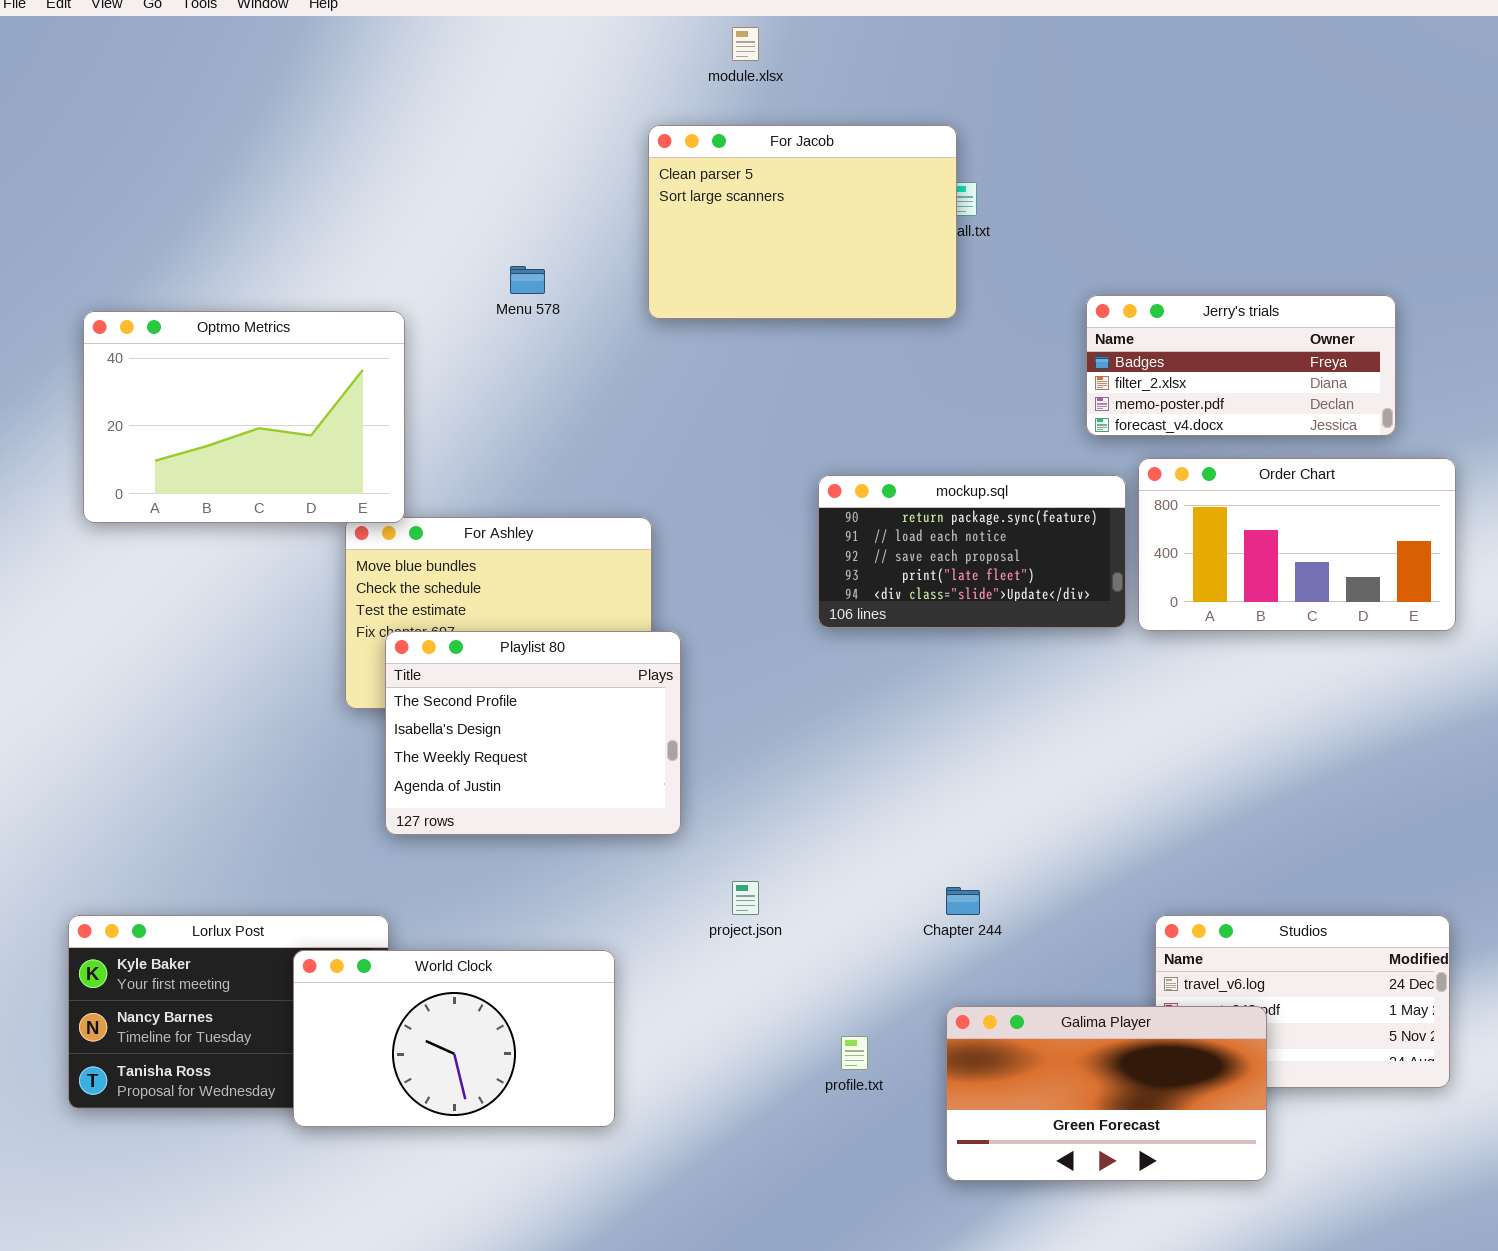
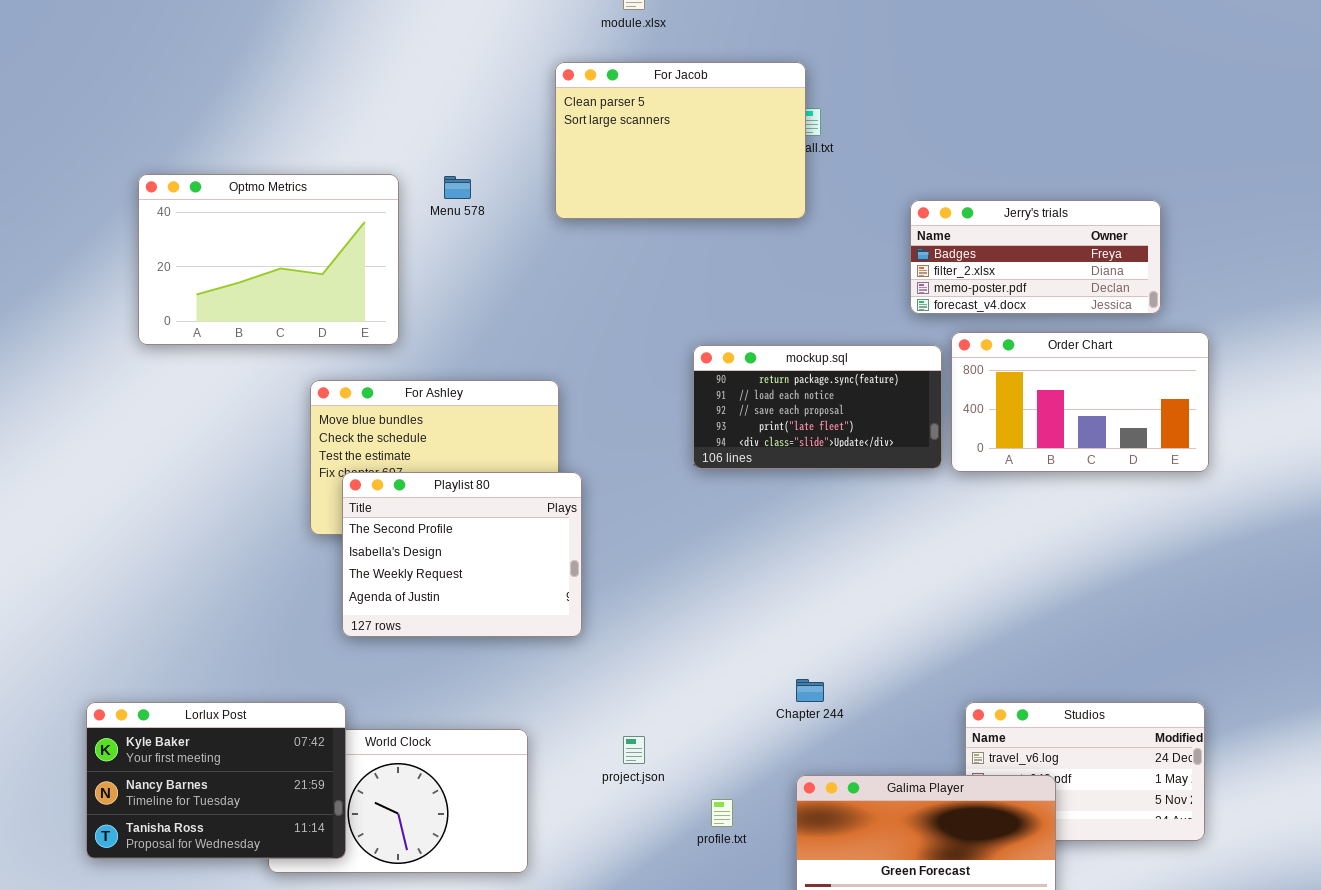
Optmo Metrics: [83,311,405,523] -> [138,174,399,345], moved
project.json: [732,881,759,915] -> [623,736,645,764], moved
Lorlux Post: [68,915,389,1109] -> [86,702,346,859], raised

